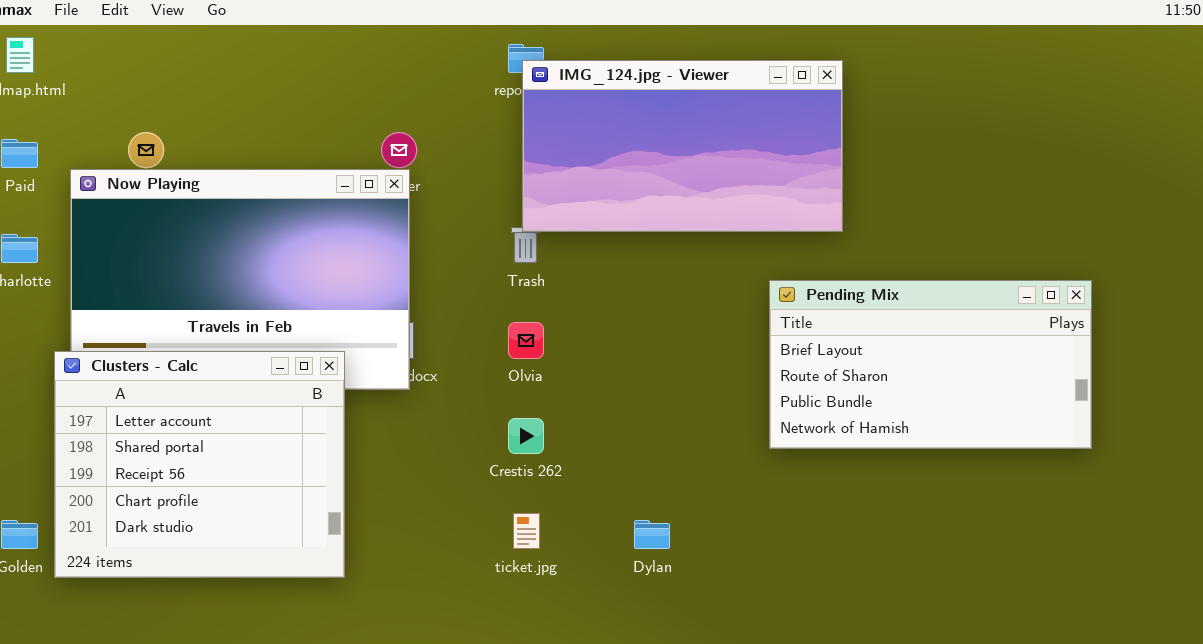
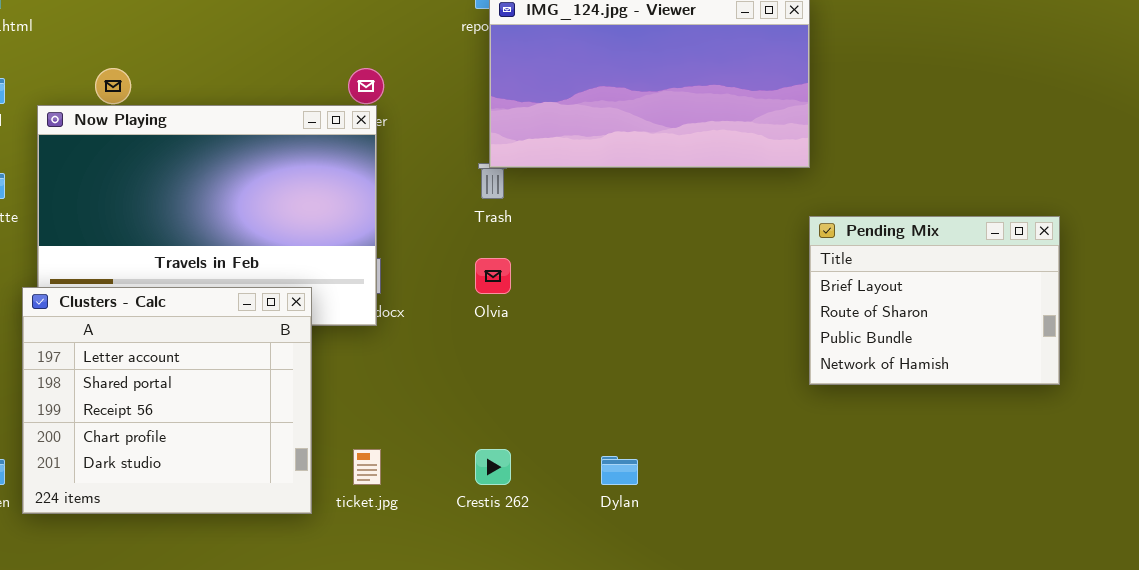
Pending Mix: [769,280,1092,449] -> [809,216,1060,385], resized
Crestis 262: [508,418,544,454] -> [475,449,511,485], moved
ticket.jpg: [513,513,540,549] -> [353,449,381,485], moved

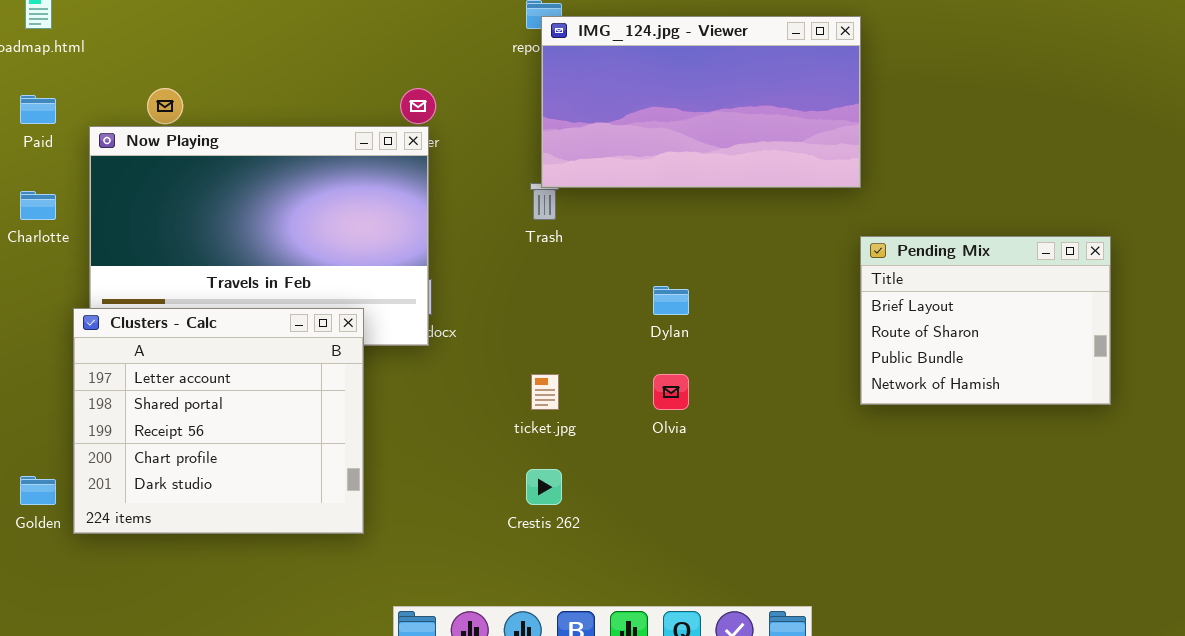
Olvia: [475,258,511,294] -> [653,374,689,410], moved
ticket.jpg: [353,449,381,485] -> [531,374,559,410], moved
Dylan: [601,456,638,485] -> [653,286,689,315], moved

